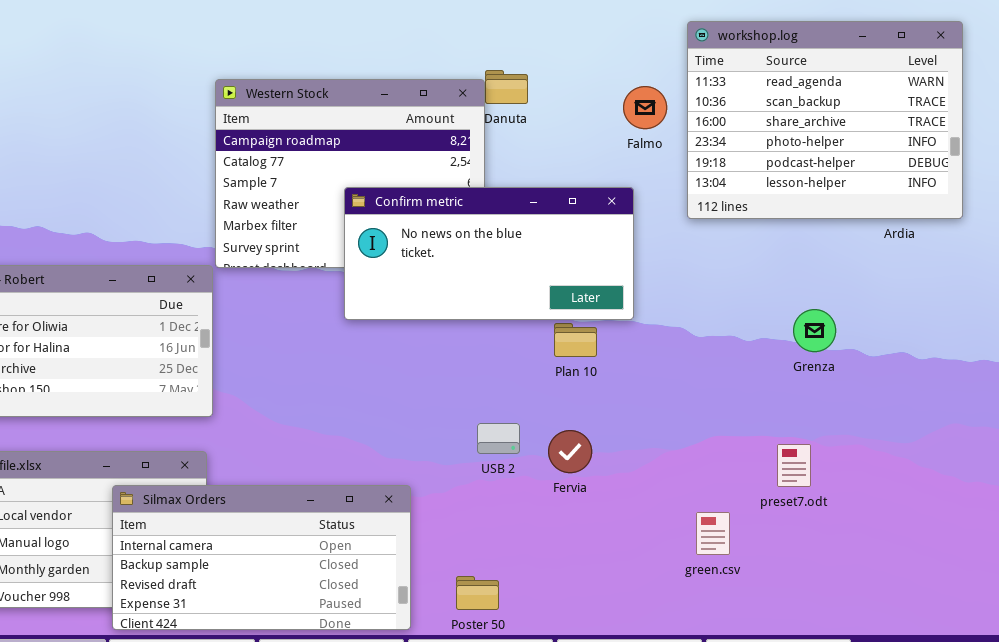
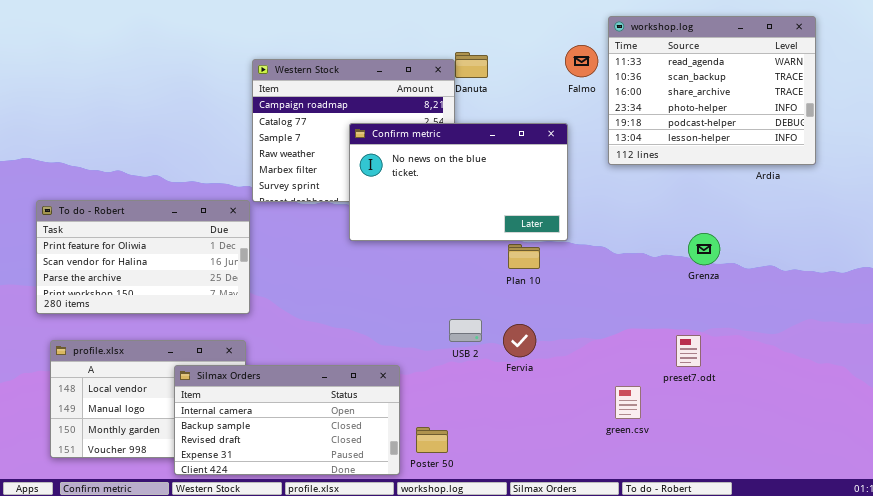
Falmo: [623,86,667,129] -> [565,45,598,77], moved
Confirm metric: [344,187,634,320] -> [349,123,568,241], resized
Poster 50: [456,576,499,610] -> [416,427,448,453], moved

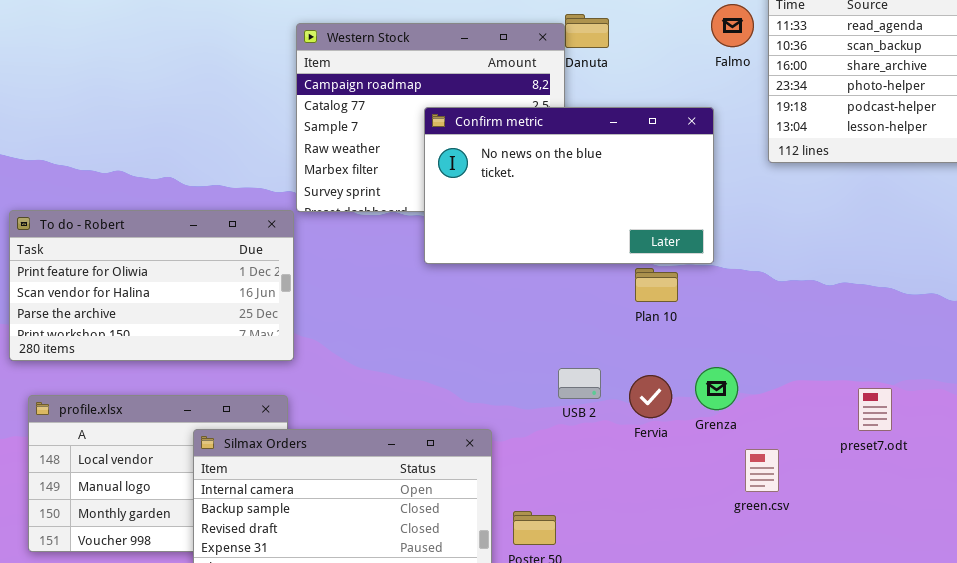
Grenza: [688,233,720,265] -> [695,367,738,410], moved
green.csv: [615,386,641,419] -> [745,449,779,492], moved

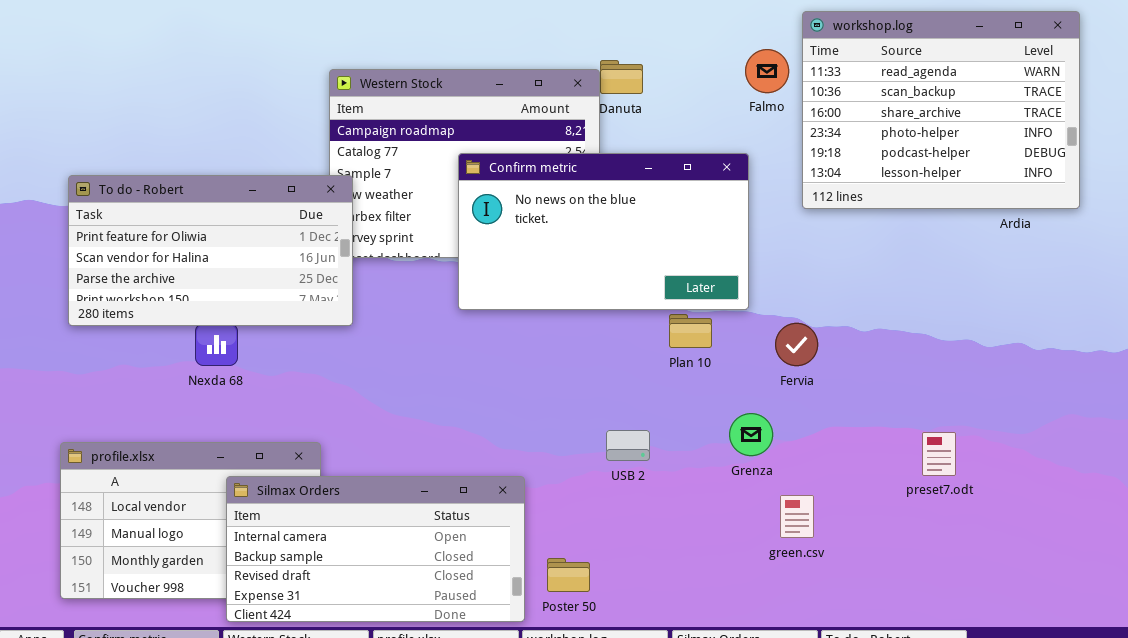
To do - Robert: [9,210,294,361] -> [68,175,353,326], moved
USB 2: [558,368,601,399] -> [606,430,650,461], moved
Fervia: [629,375,672,418] -> [775,323,818,366], moved
preset7.odt: [858,388,892,431] -> [922,432,956,476], moved

